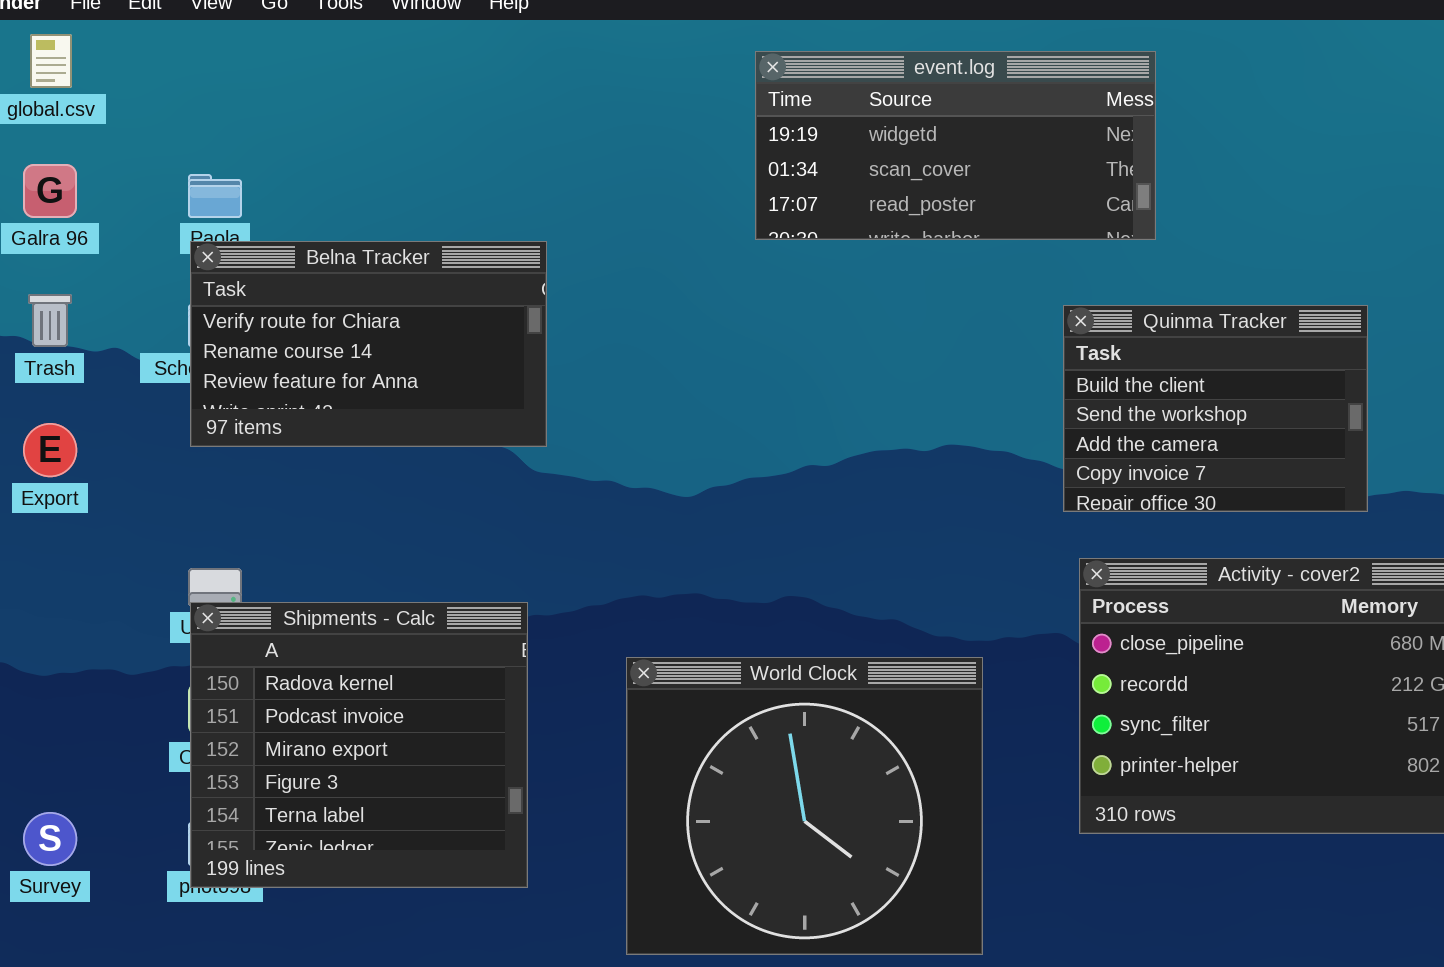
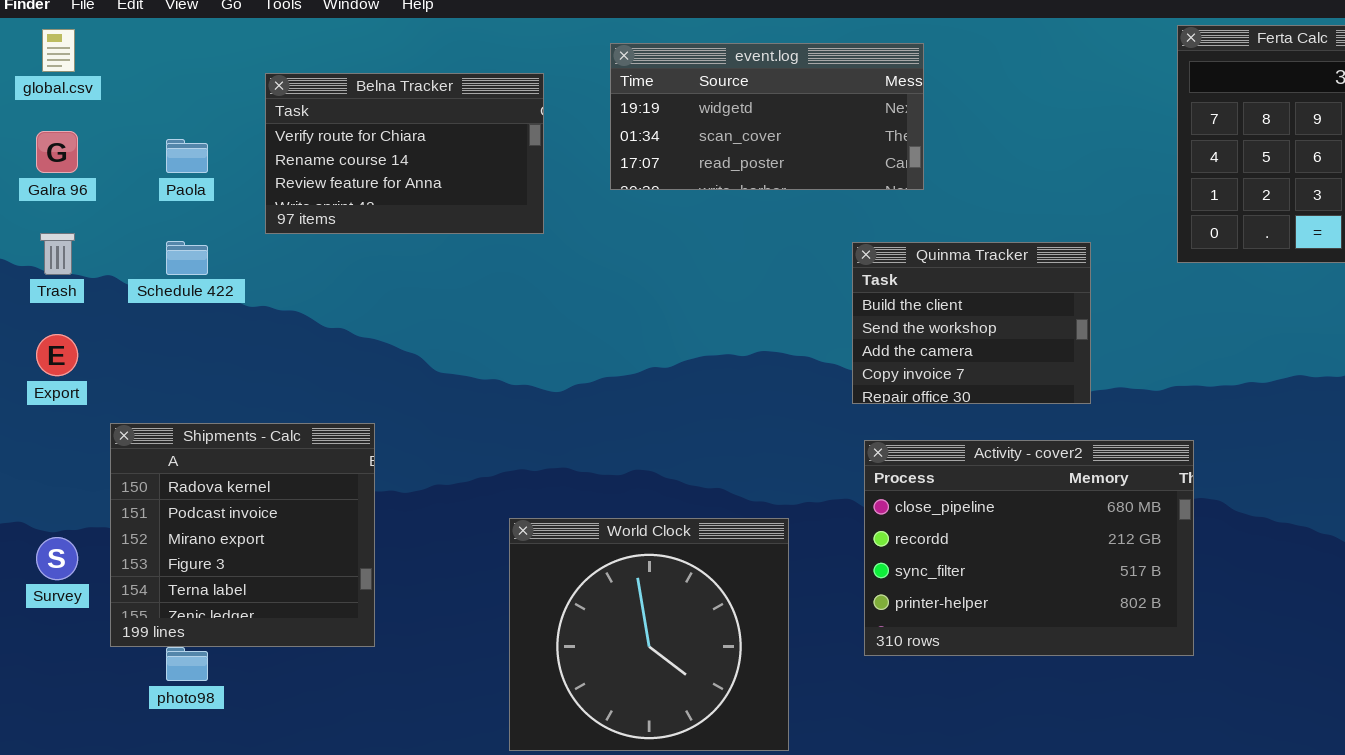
Belna Tracker: [190,241,547,447] -> [265,73,544,234], moved
Shipments - Calc: [190,602,528,888] -> [110,423,375,647], moved
Survey: [23,812,77,866] -> [36,537,78,580], moved

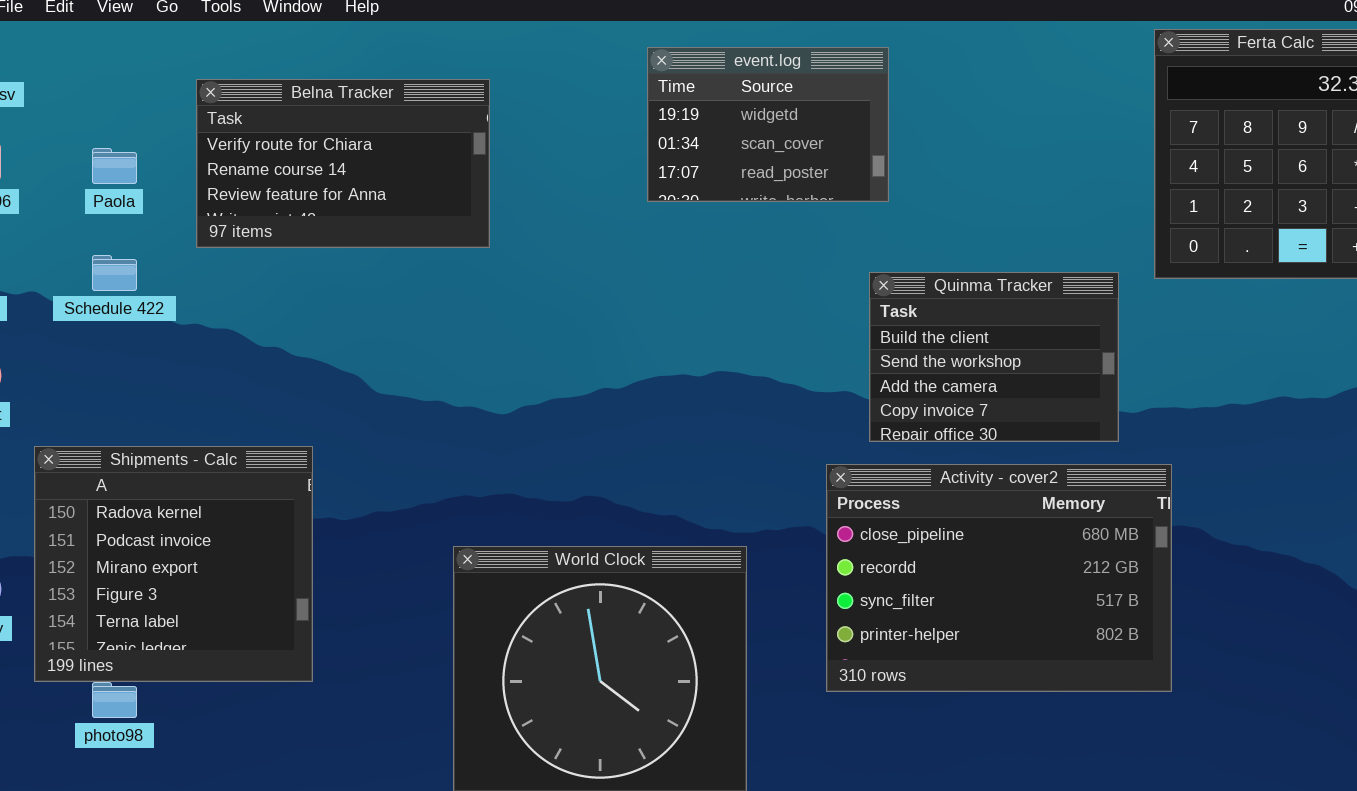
event.log: [610,43,924,190] -> [647,47,889,202], resized
Quinma Tracker: [852,242,1091,404] -> [869,272,1119,442], moved

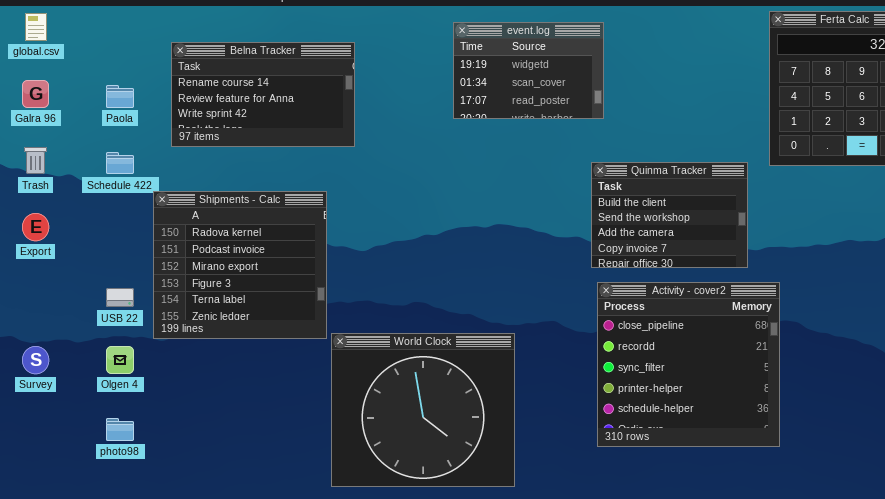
Belna Tracker: [196,79,490,248] -> [171,42,355,147], scrolled down 1 row
Shipments - Calc: [34,446,313,682] -> [153,191,327,339], moved
Activity - cover2: [826,464,1172,692] -> [597,282,780,447], resized

